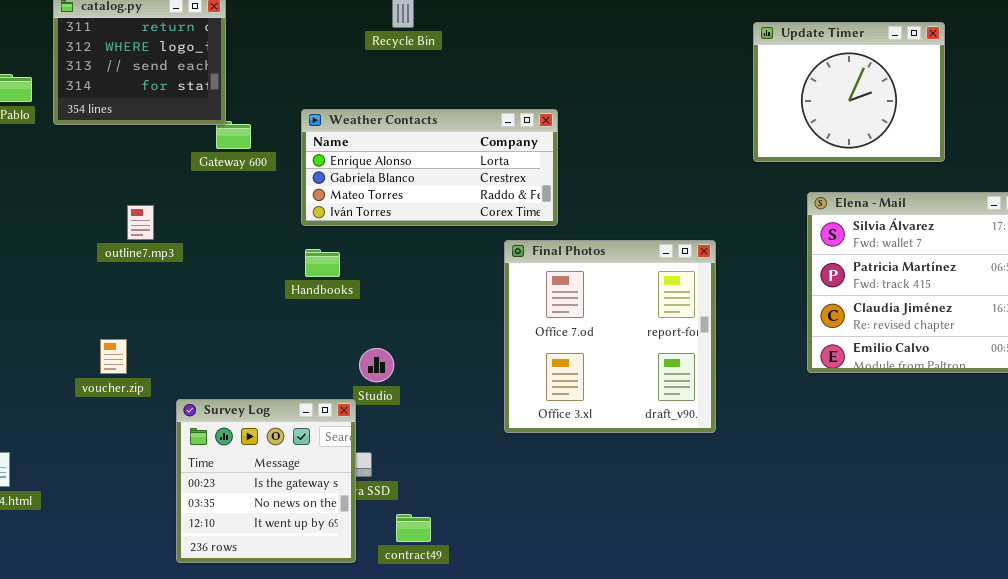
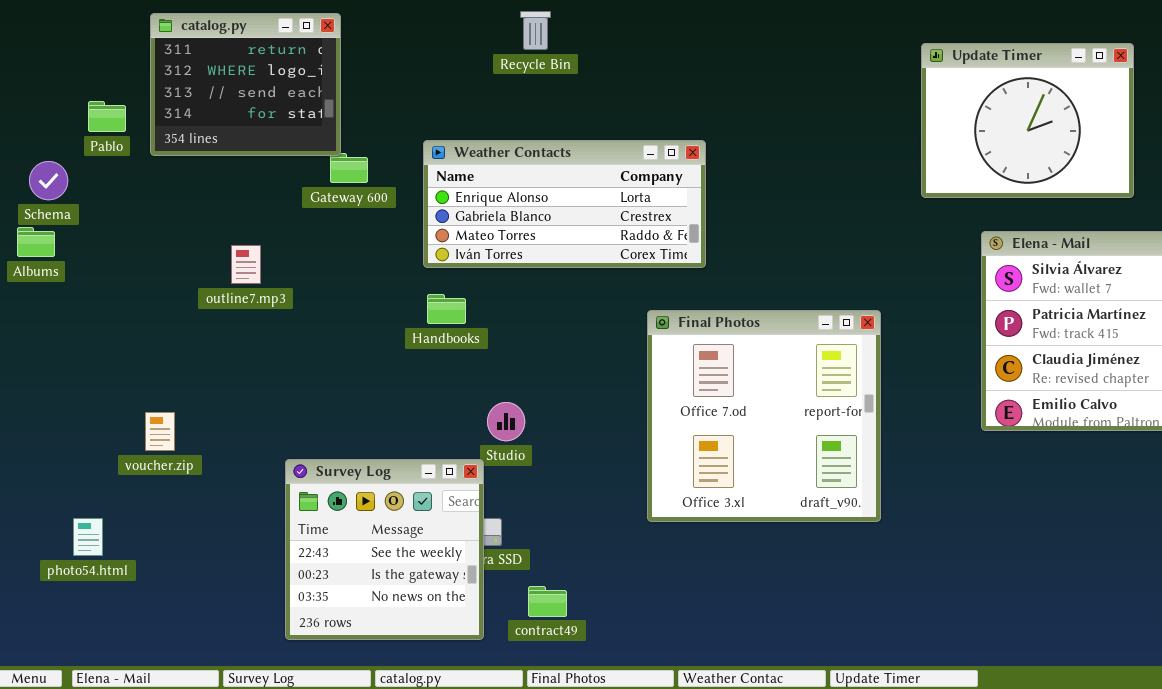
Final Photos: [504,240,716,433] -> [647,310,881,522], moved
voucher.zip: [100,339,127,374] -> [145,412,175,451], moved
Survey Log: [176,399,356,563] -> [285,459,484,640], scrolled up 1 row

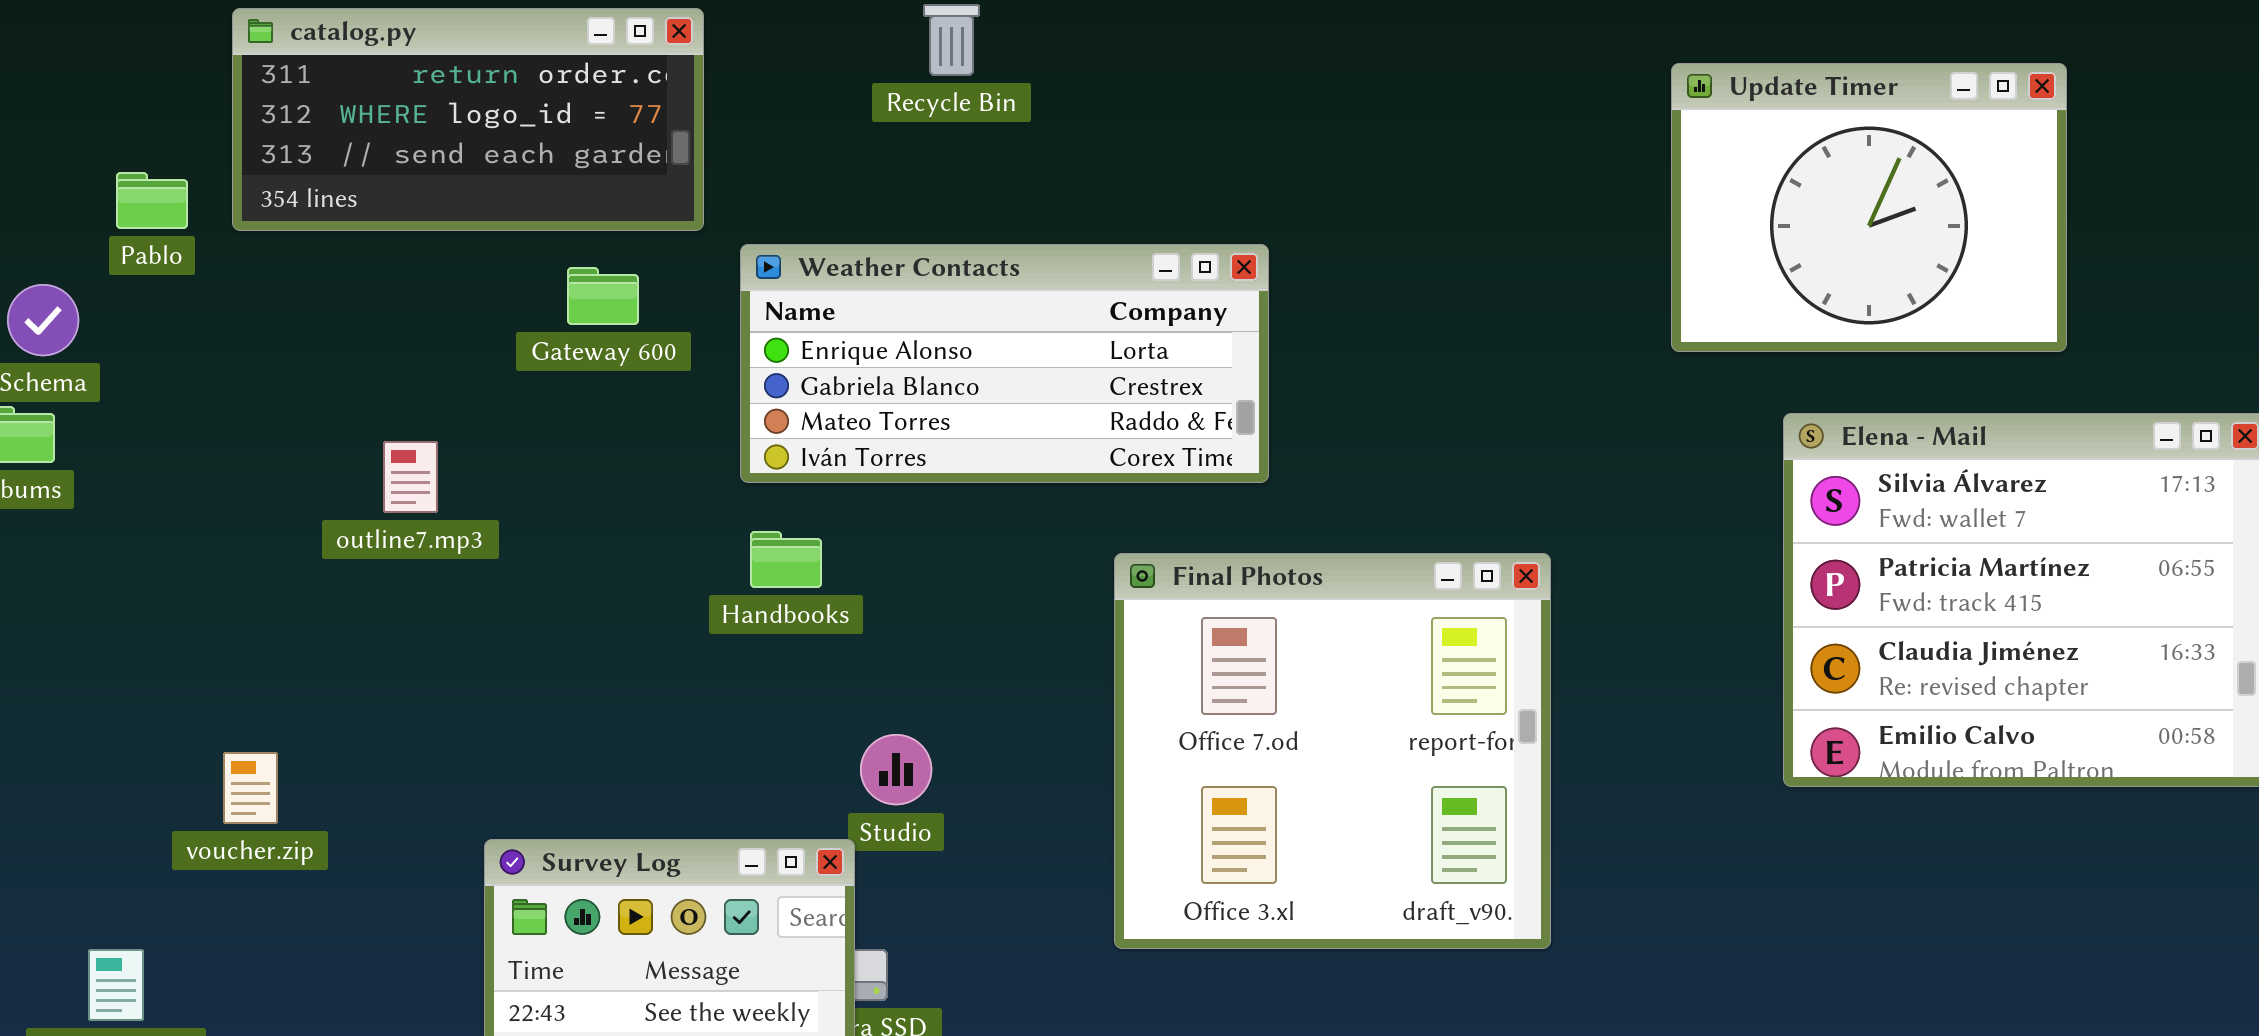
catalog.py: [150,13,341,156] -> [232,8,704,231], resized
Final Photos: [647,310,881,522] -> [1114,553,1551,949], moved

